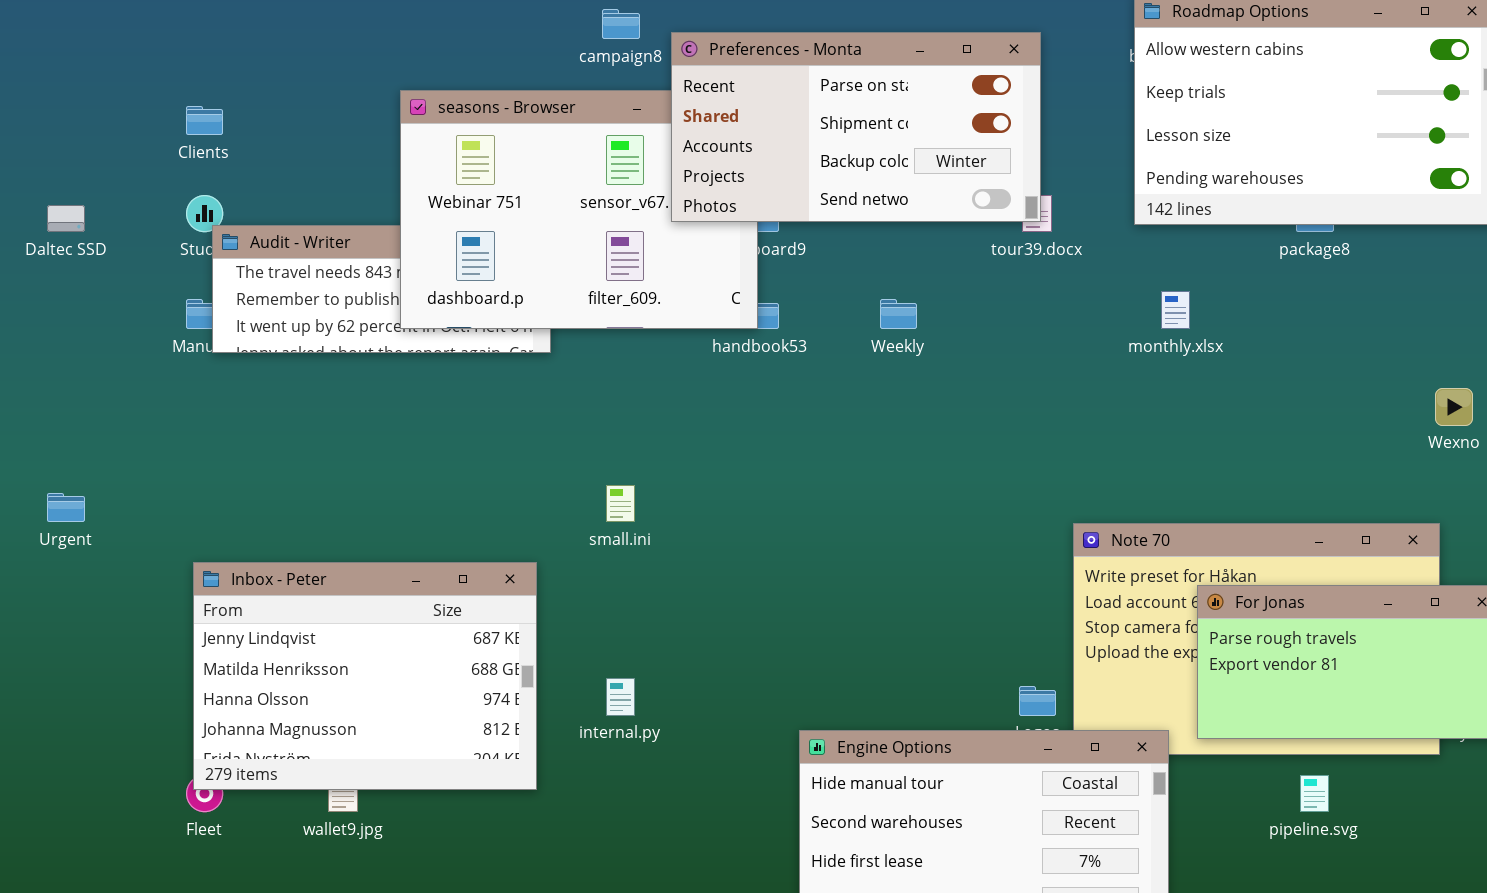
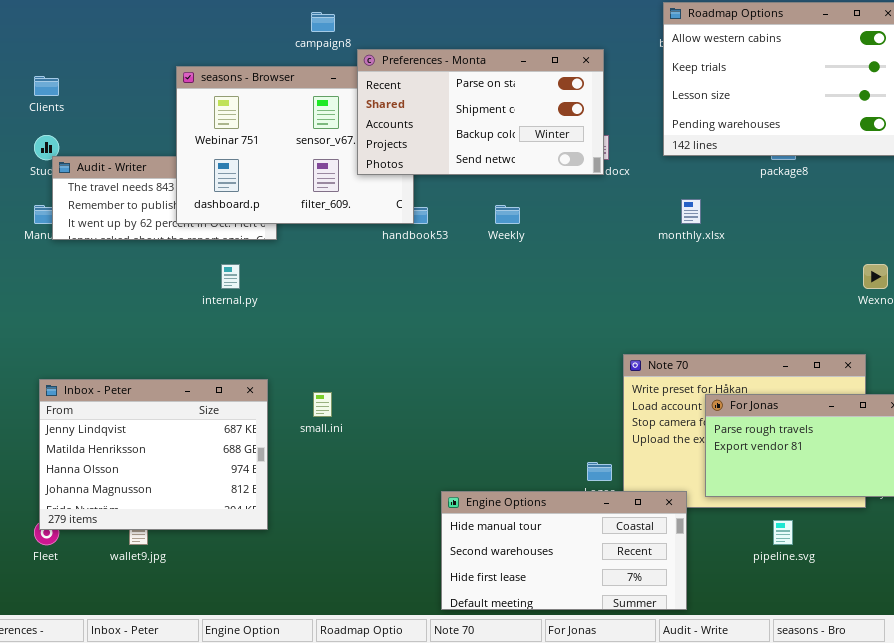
Preferences - Monta: [671,32,1041,222] -> [357,49,604,175], moved
small.ini: [606,485,635,522] -> [313,392,332,417], moved
internal.py: [606,678,635,716] -> [221,264,240,289], moved

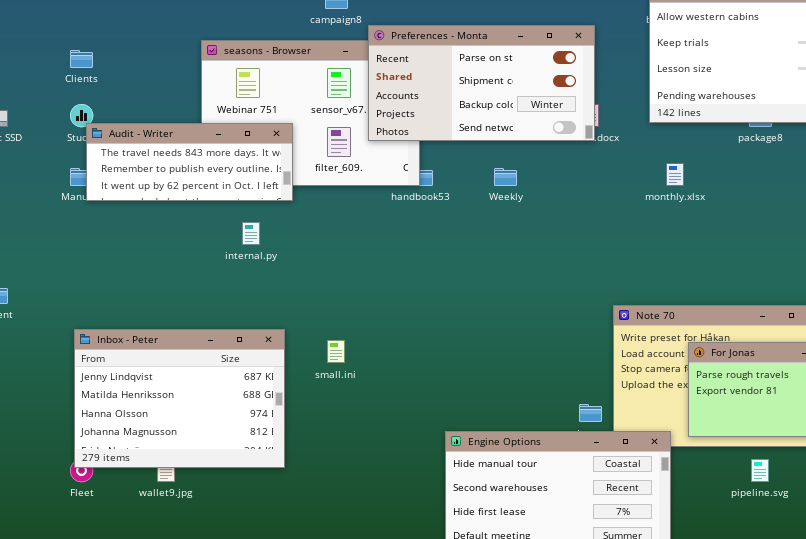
Audit - Writer: [52,156,277,240] -> [86,123,293,201], raised

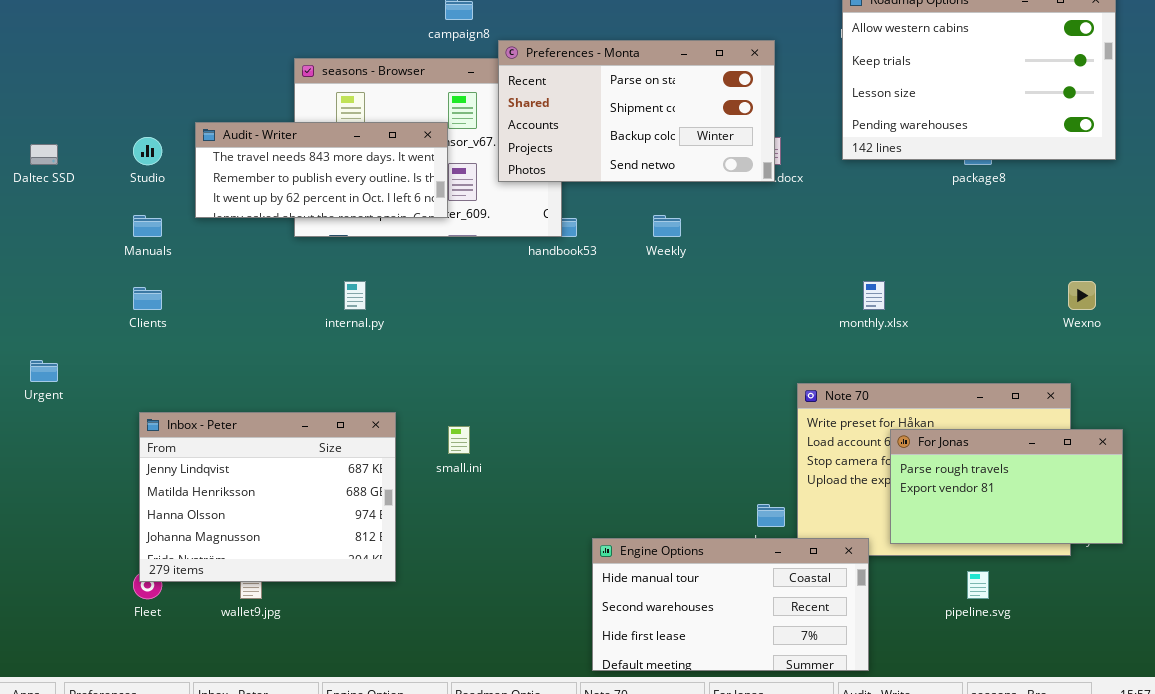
Clients: [70,50,93,68] -> [133,287,162,310], moved
Audit - Writer: [86,123,293,201] -> [195,122,448,218], moved
monthly.xlsx: [666,163,684,186] -> [863,281,885,310], moved

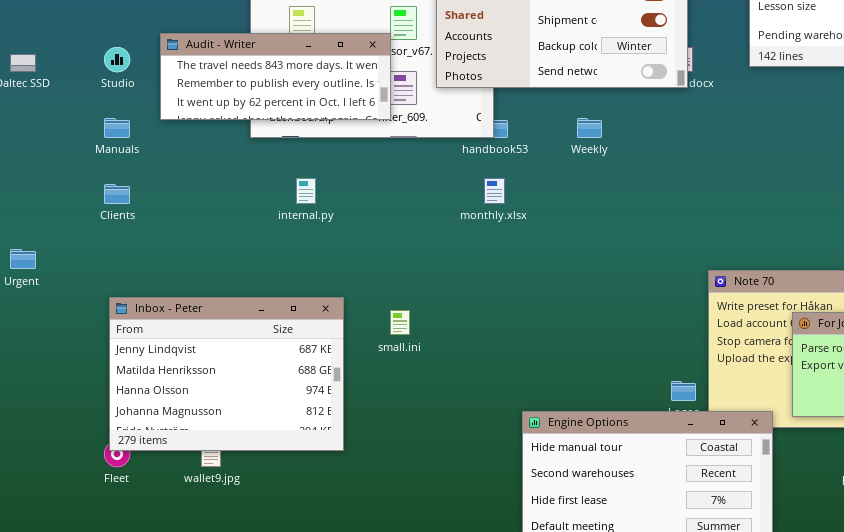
monthly.xlsx: [863,281,885,310] -> [484,178,505,204], moved

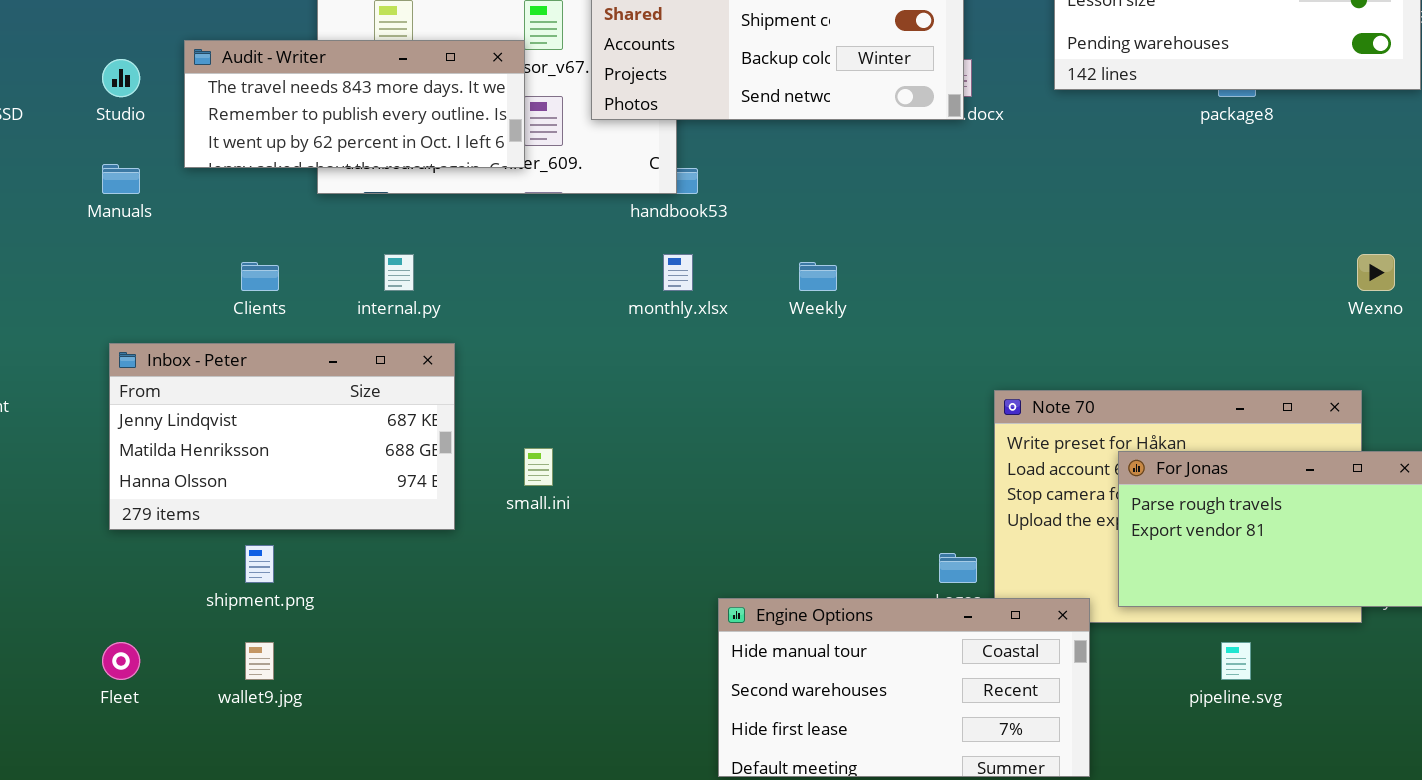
Weekly: [577,118,602,138] -> [799,262,837,291], moved
Clients: [104,184,130,204] -> [241,262,279,291], moved
Inbox - Peter: [109,297,344,451] -> [109,343,455,530], moved, resized

